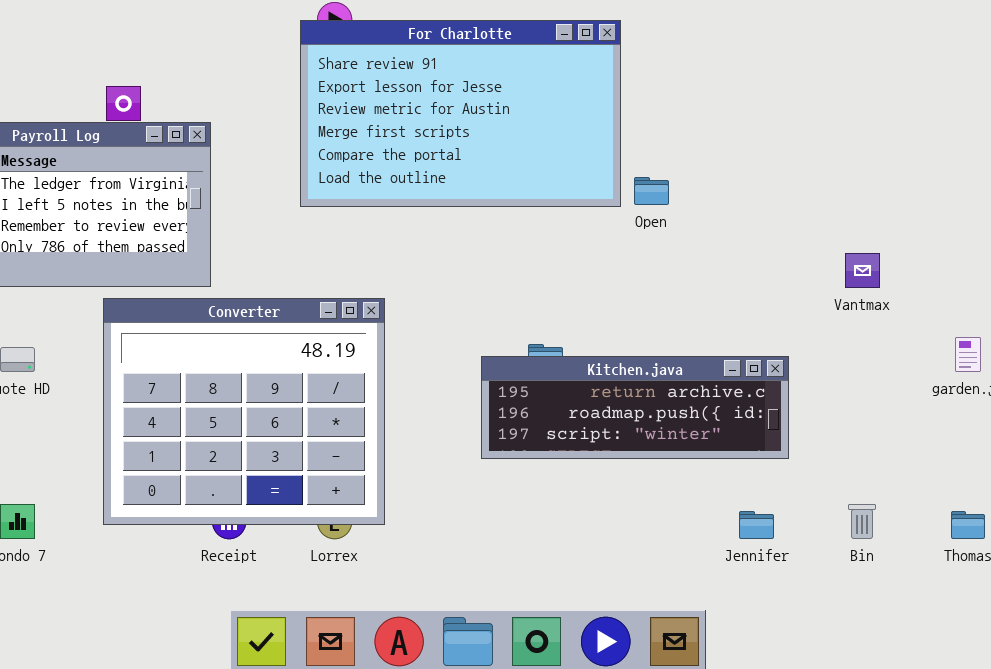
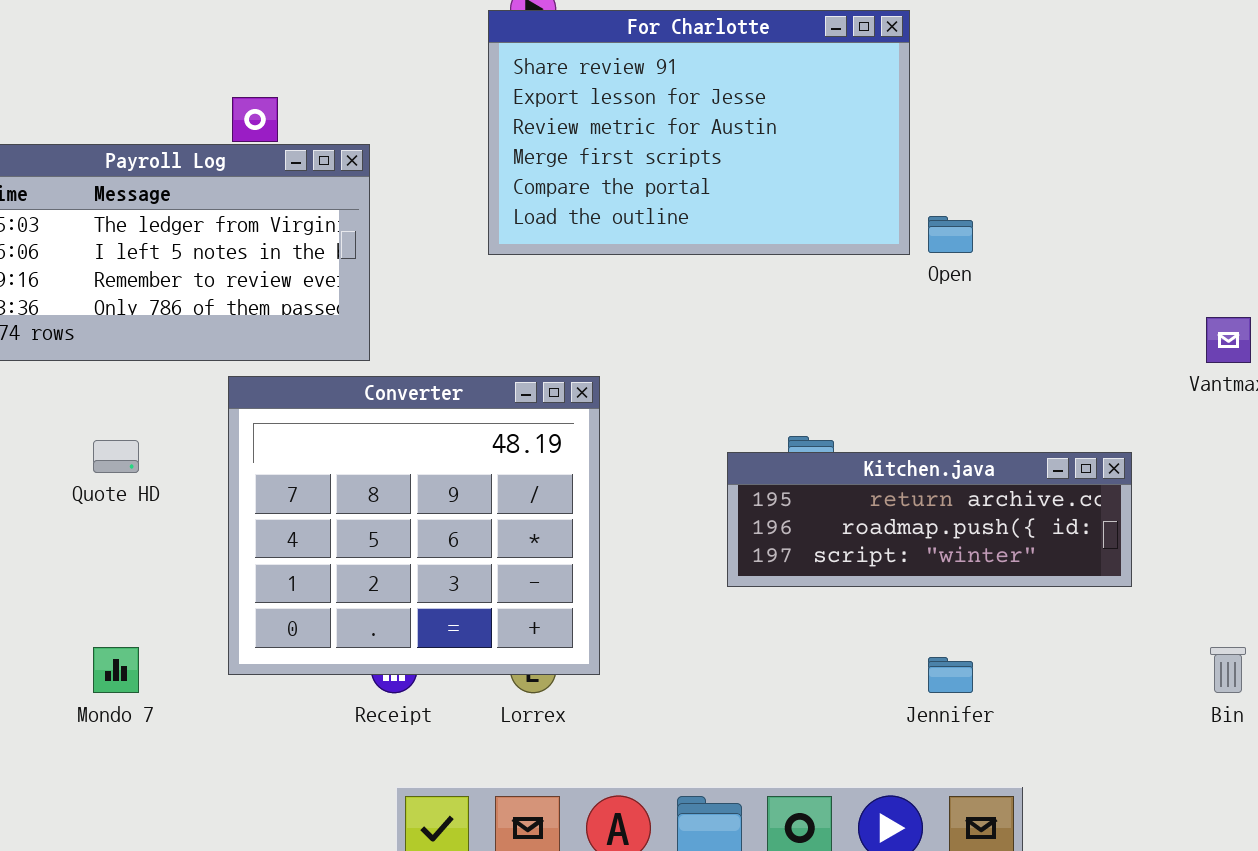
Jennifer: [739,511,774,539] -> [928,657,973,693], moved

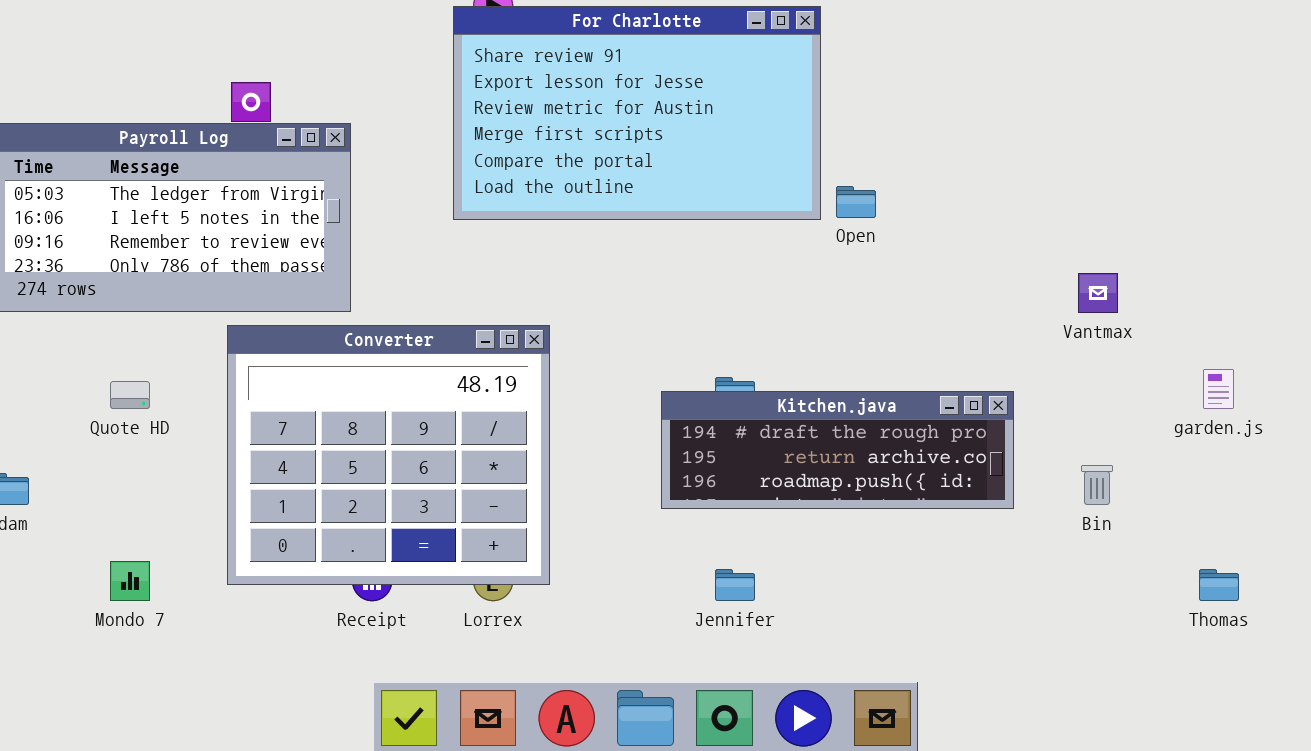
Kitchen.java: [727,452,1132,587] -> [661,391,1014,509], scrolled up 1 row
Bin: [1210,647,1246,693] -> [1081,465,1113,505], moved
Jennifer: [928,657,973,693] -> [715,569,755,601], moved

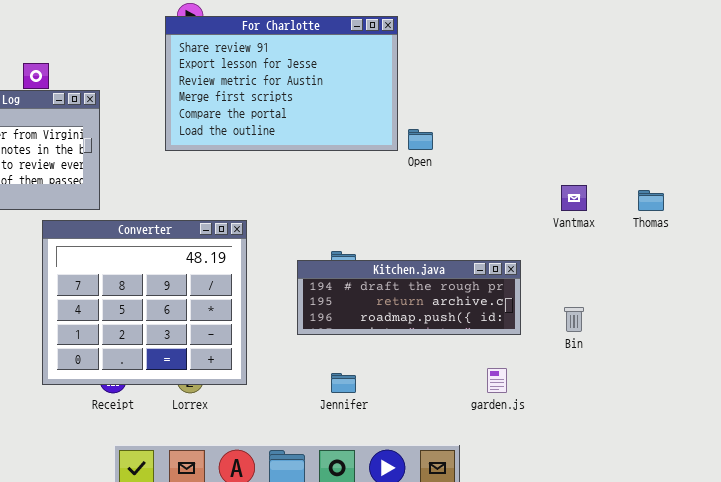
Converter: [227,325,550,585] -> [42,220,247,385], moved
garden.js: [1203,369,1234,409] -> [487,368,507,393], moved
Thomas: [1199,569,1239,601] -> [638,190,664,211], moved

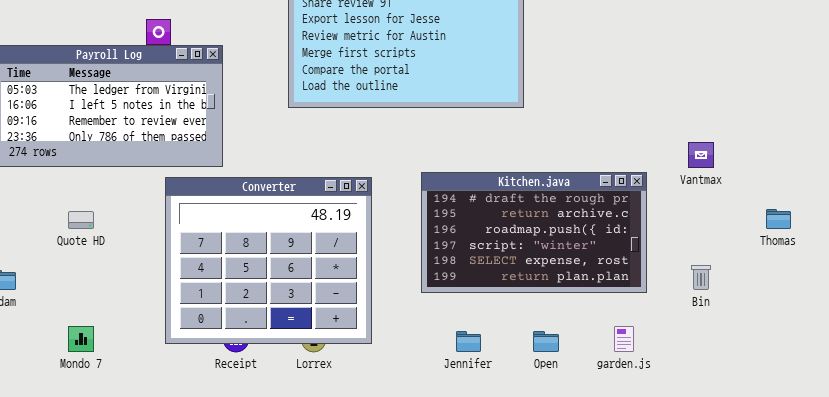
Open: [408,129,433,150] -> [533,331,559,352], moved
Thomas: [638,190,664,211] -> [766,209,791,229], moved
Kitchen.java: [297,260,521,335] -> [421,172,647,293], resized

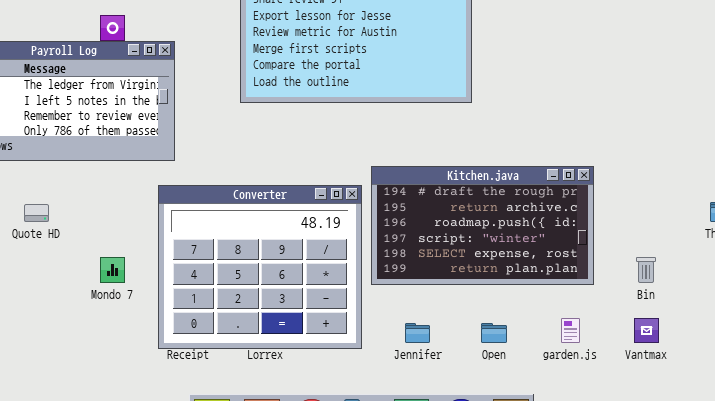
Vantmax: [688,142,714,168] -> [634,318,659,343], moved
Converter: [165,177,372,344] -> [158,185,362,349], moved
Mondo 7: [68,326,94,352] -> [100,257,125,283], moved

